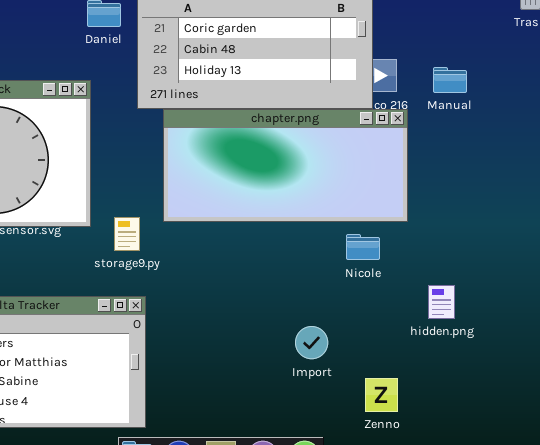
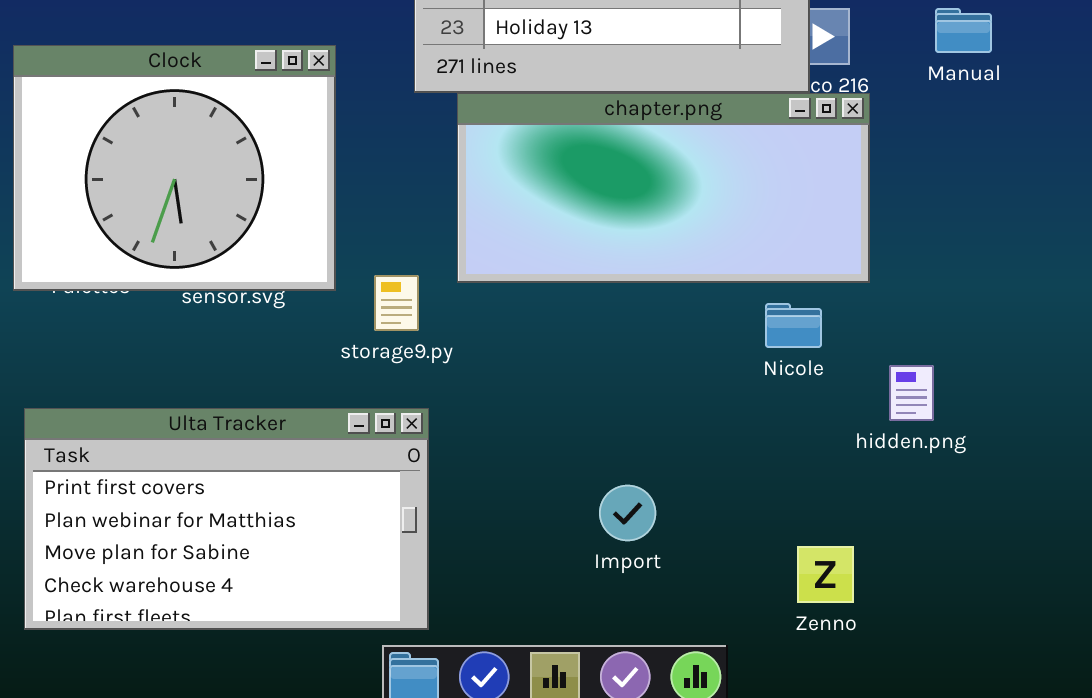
Manual: [433,67,467,93] -> [935,8,992,53], moved
hidden.png: [428,285,455,319] -> [889,365,934,421], moved
Import: [295,326,328,359] -> [599,485,656,541], moved

